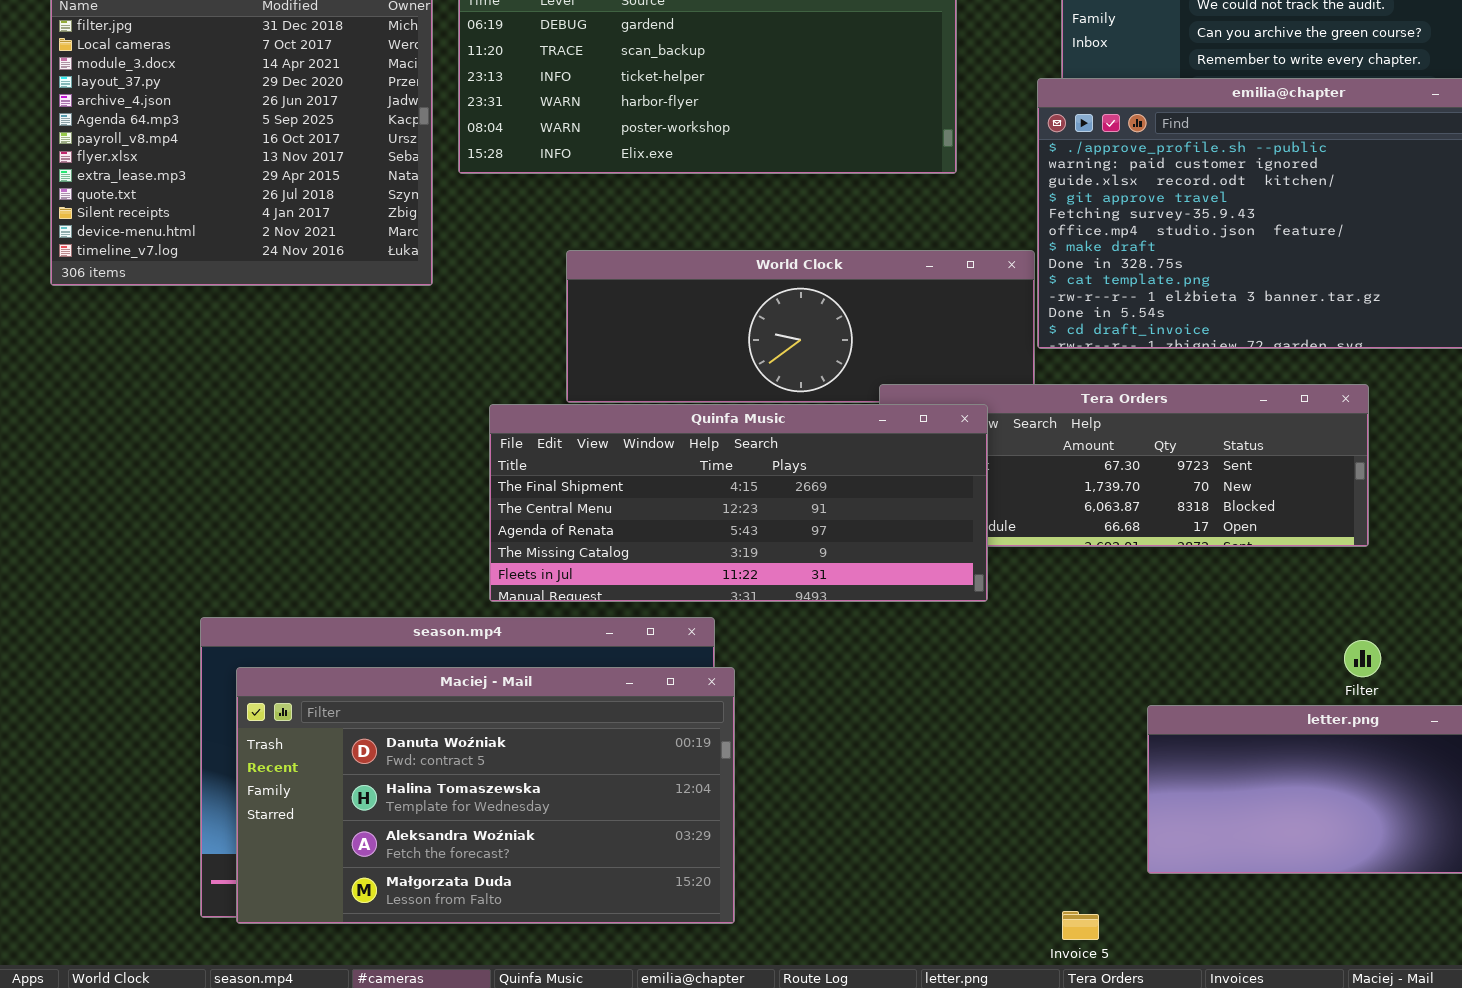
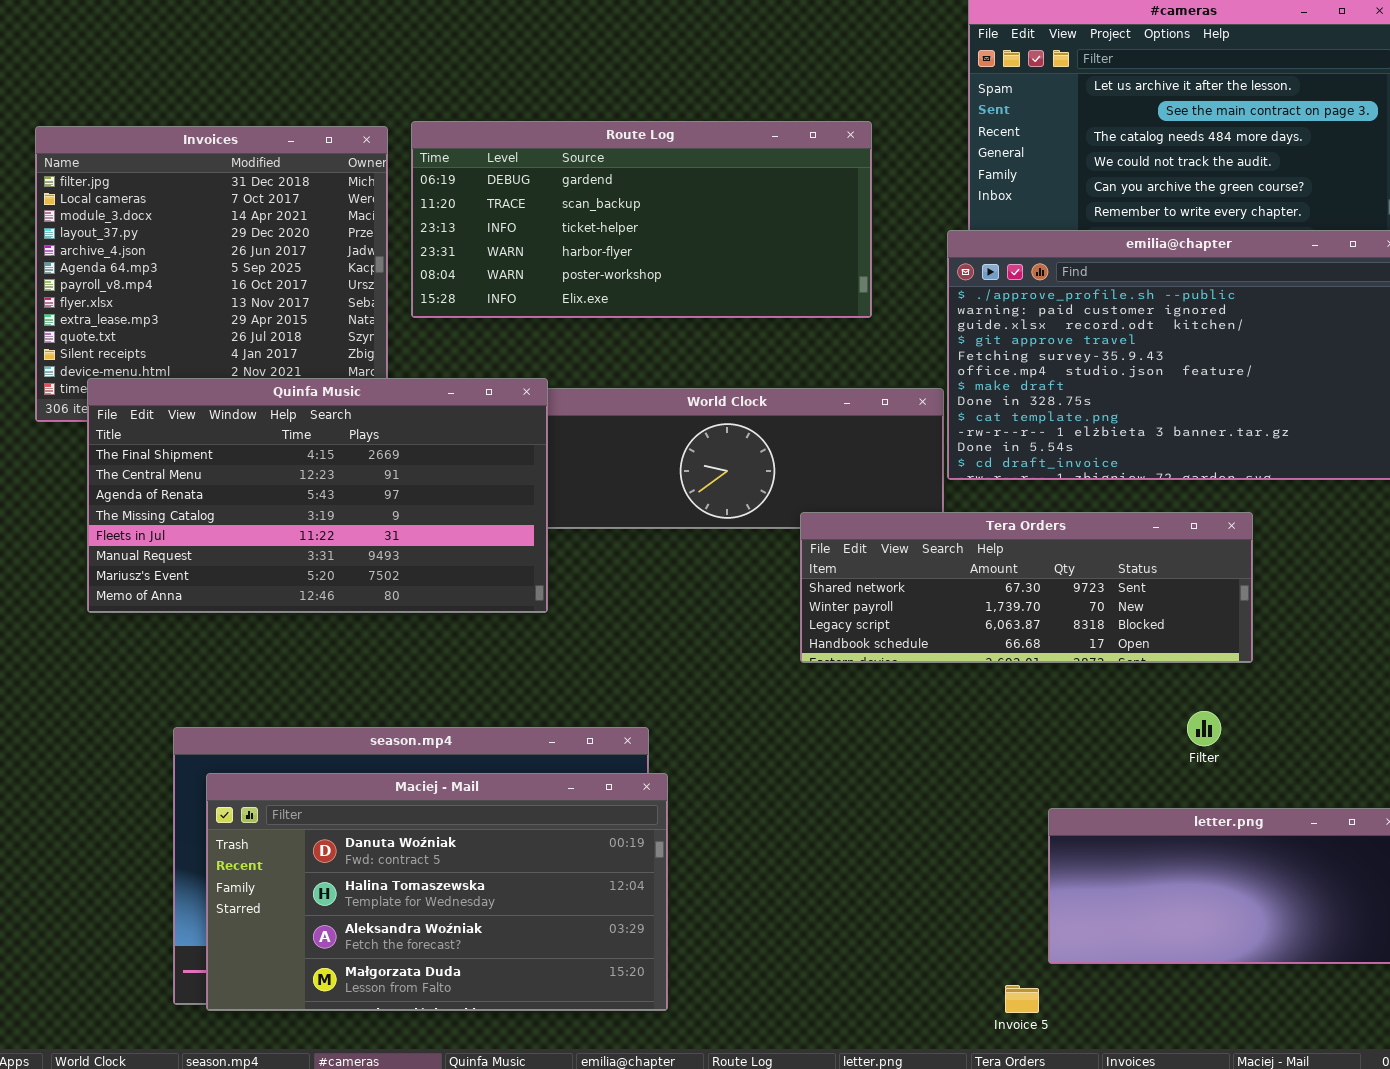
Quinfa Music: [489,404,988,602] -> [87,378,548,613], moved, resized
Filter: [1344,640,1381,677] -> [1187,711,1221,746], moved
Invoice 5: [1062,911,1099,940] -> [1005,985,1039,1013], moved

